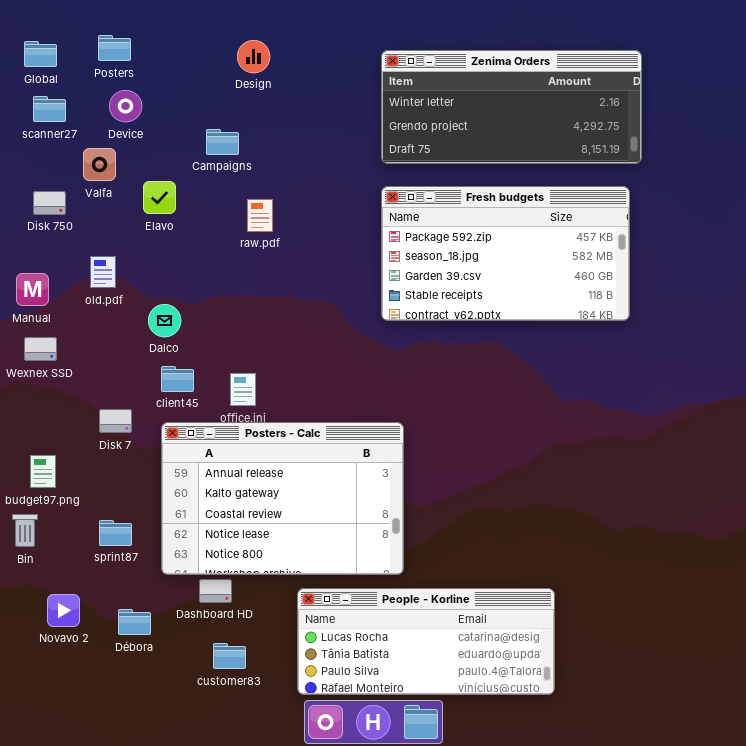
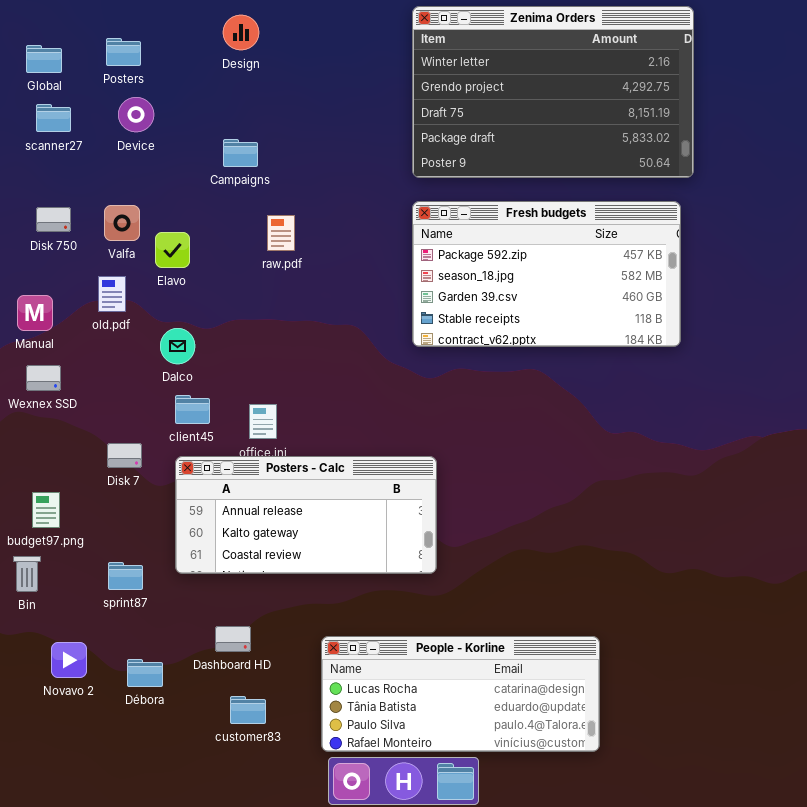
Design: [237,40,270,73] -> [223,15,259,50], moved
Zenima Orders: [381,50,642,164] -> [412,6,694,178], resized
Valfa: [83,148,116,181] -> [104,205,140,241], moved
Elavo: [143,181,176,214] -> [155,232,190,268], moved
Posters - Calc: [161,422,404,575] -> [175,456,437,574], resized

